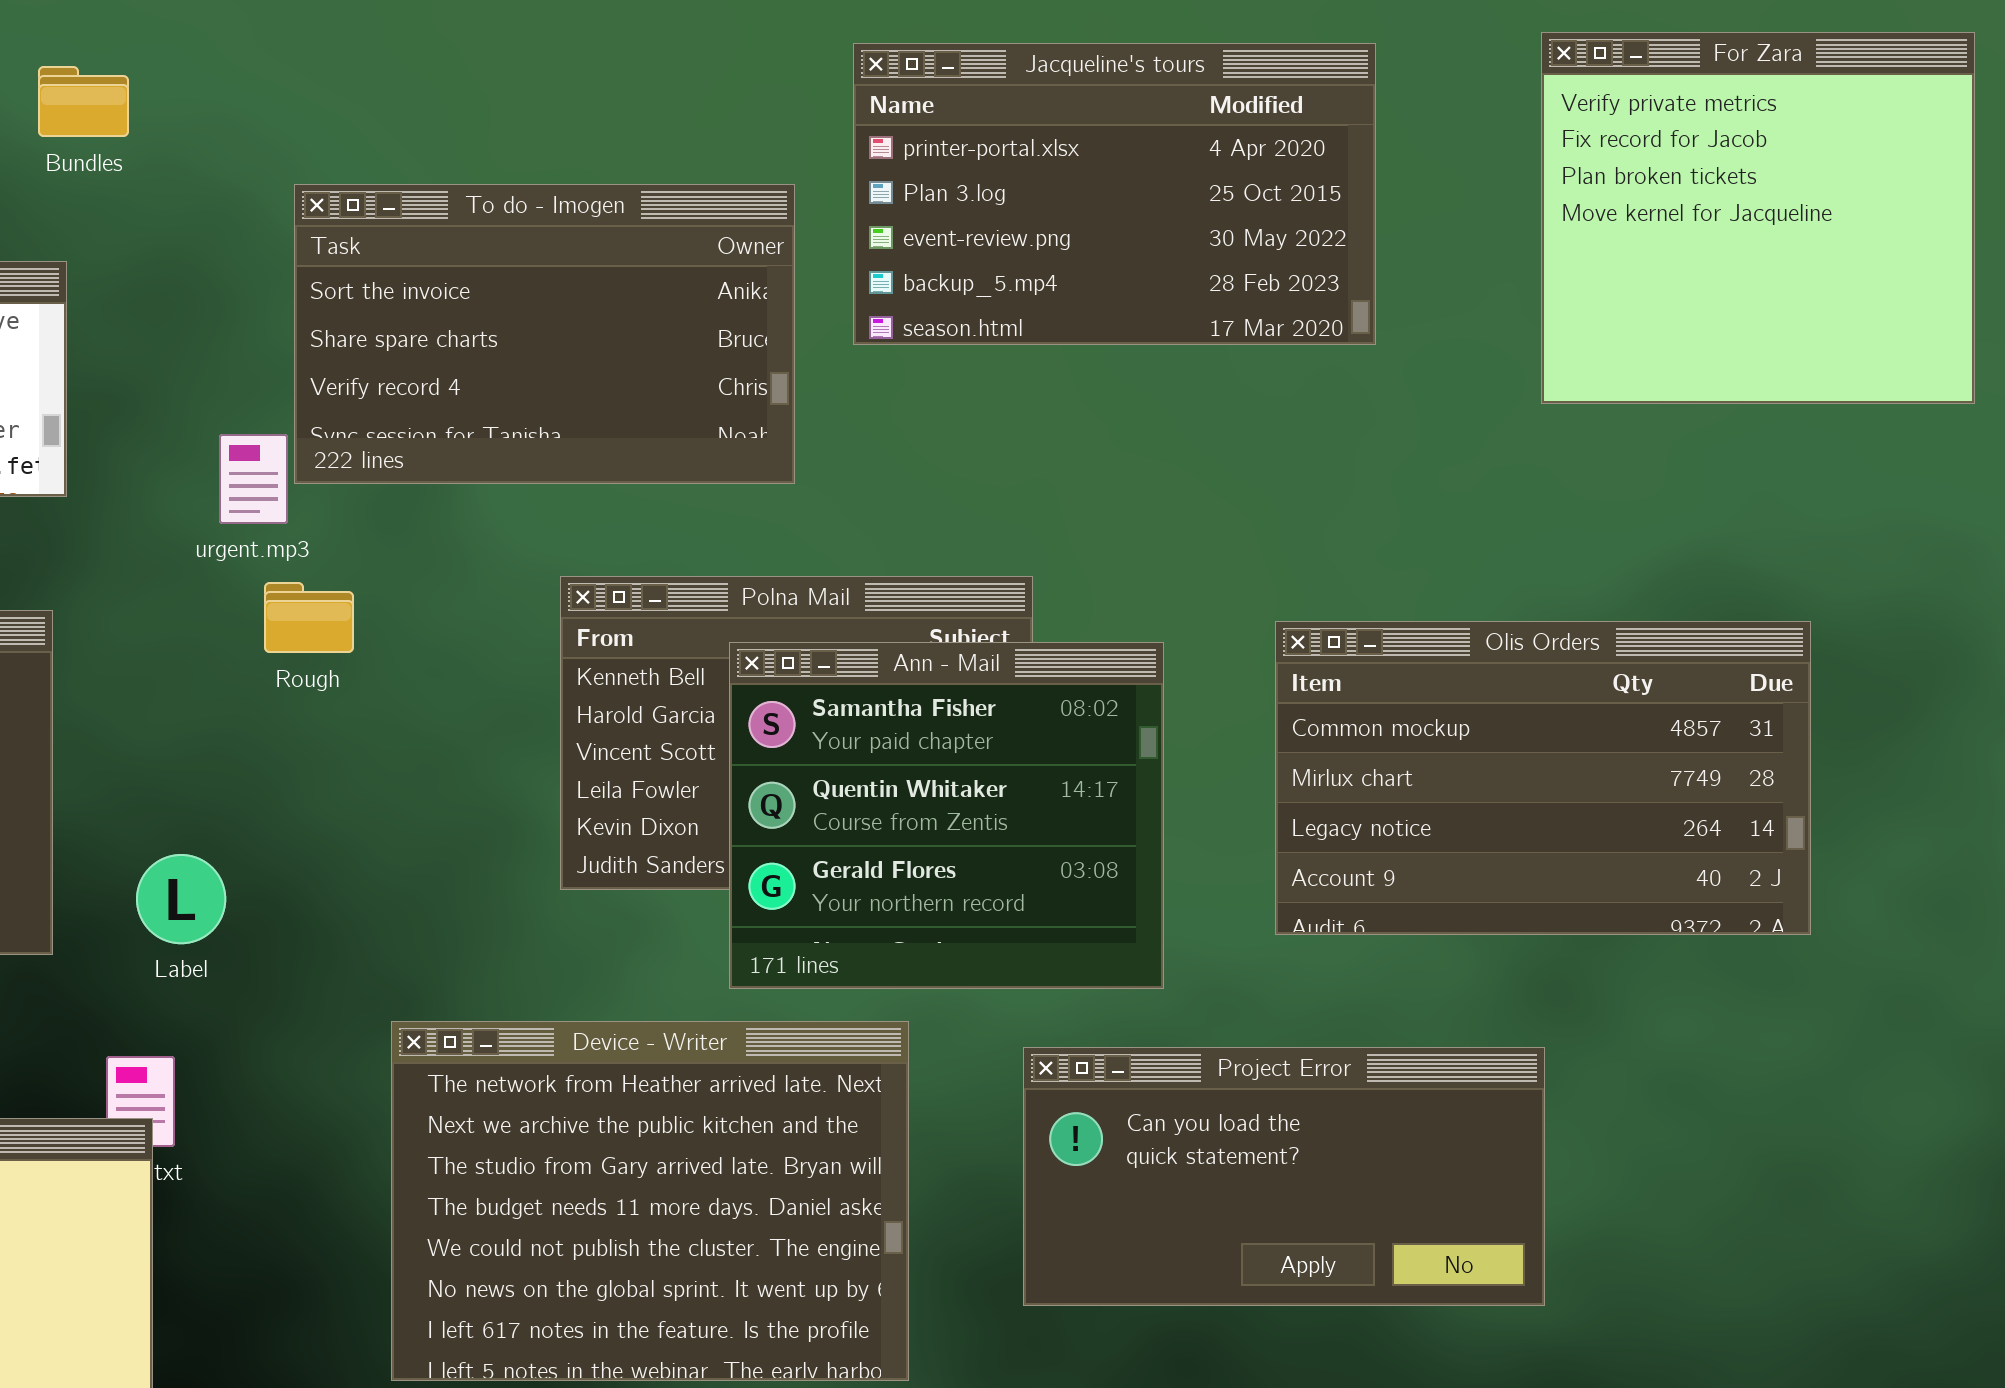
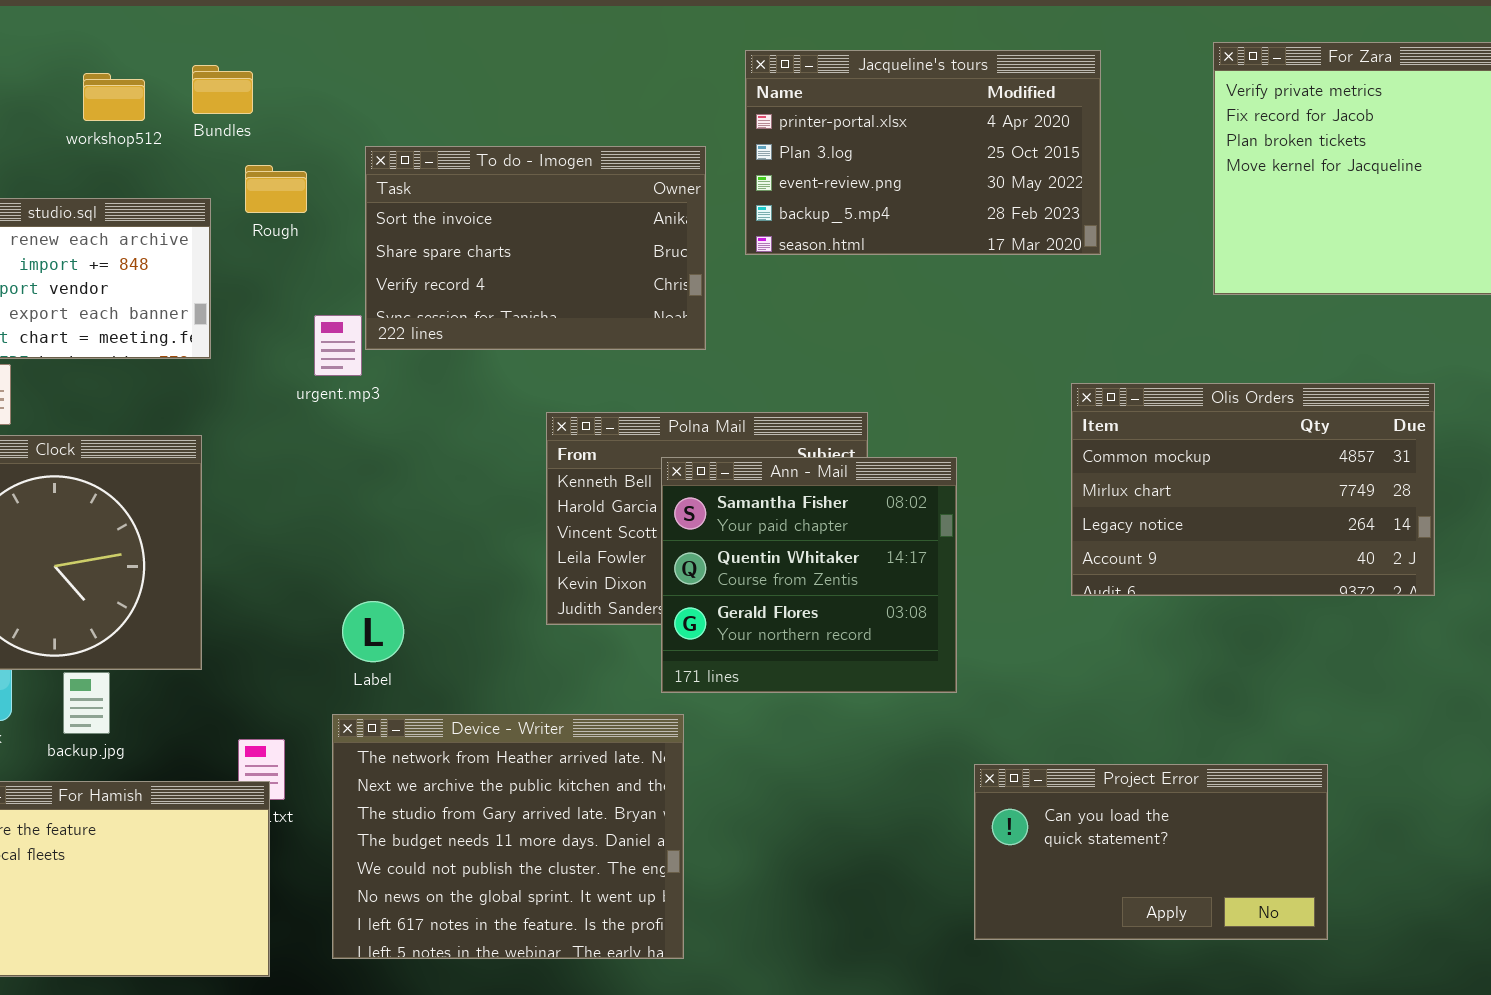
Rough: [264,582,354,653] -> [245,165,307,213], moved
Olis Orders: [1275,621,1811,935] -> [1071,383,1435,596], moved
Label: [136,854,226,944] -> [342,601,404,662], moved
Device - Writer: [391,1021,909,1381] -> [332,714,684,959], moved
Project Error: [1023,1047,1545,1306] -> [974,764,1328,940], moved

